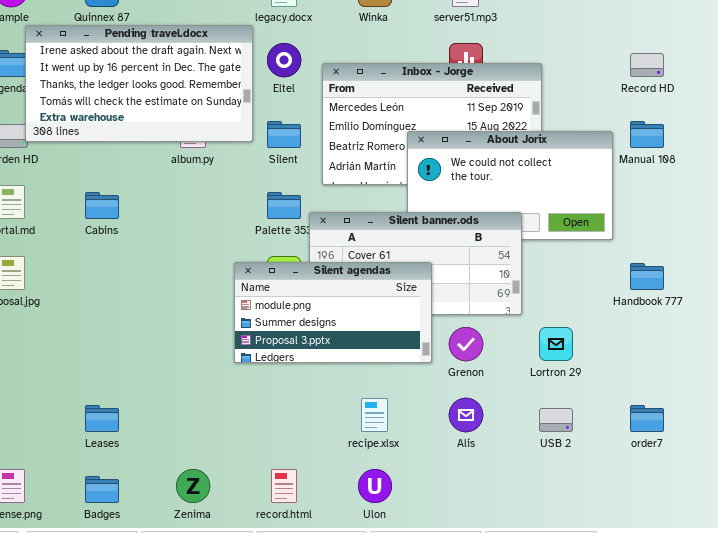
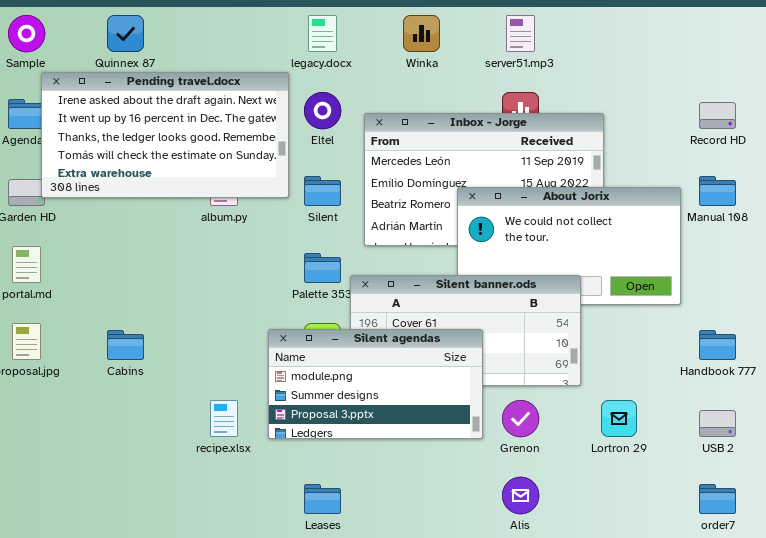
Cabins: [85,192,119,219] -> [107,330,144,360], moved
recipe.xlsx: [361,398,388,432] -> [210,400,238,437], moved
Leases: [85,405,119,432] -> [304,484,341,514], moved
USB 2: [539,408,573,432] -> [699,410,736,437], moved

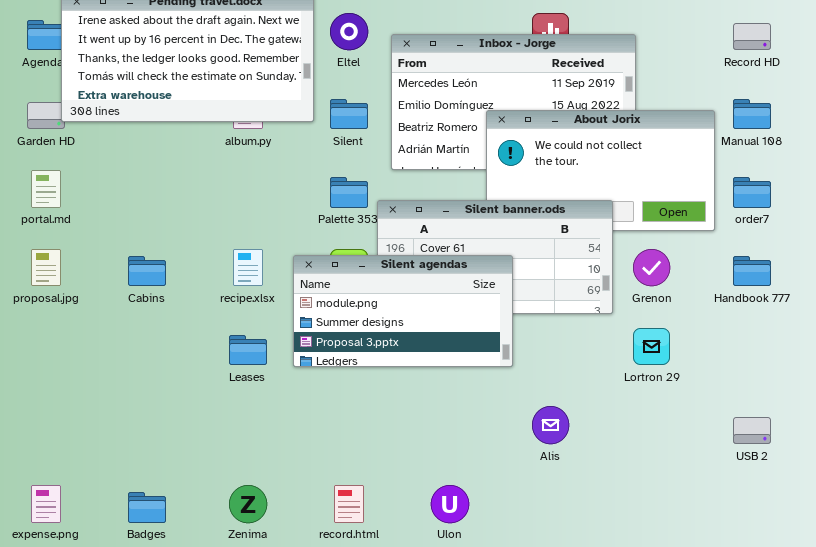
recipe.xlsx: [210,400,238,437] -> [233,249,263,286], moved
Grenon: [502,400,539,437] -> [633,249,670,286], moved
USB 2: [699,410,736,437] -> [733,417,771,444], moved
Leases: [304,484,341,514] -> [229,335,267,365], moved
order7: [699,484,736,514] -> [733,177,771,208], moved

